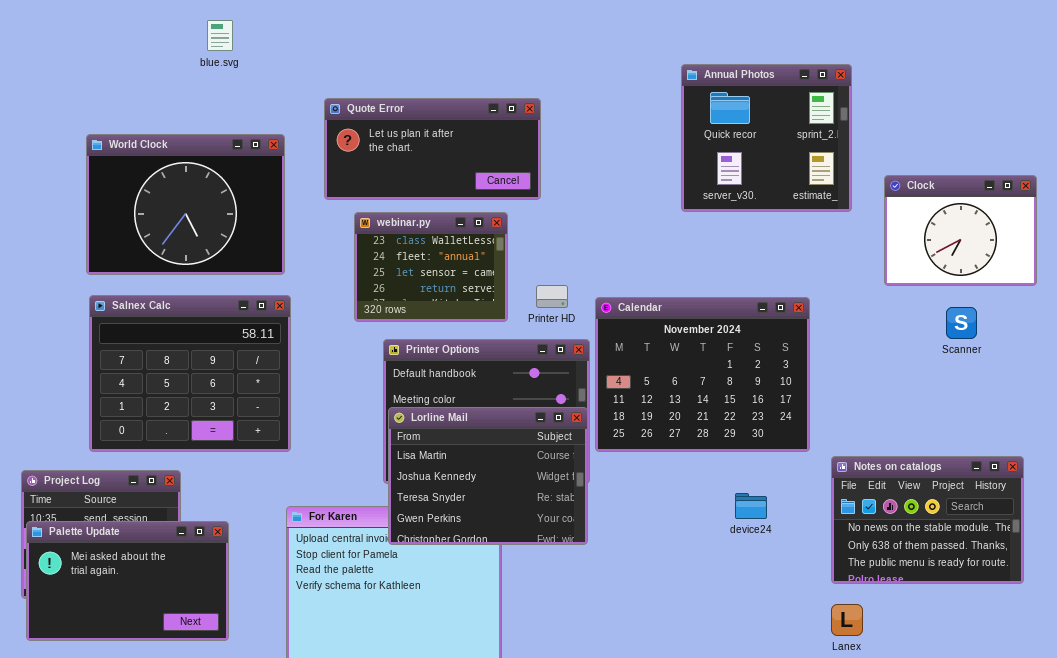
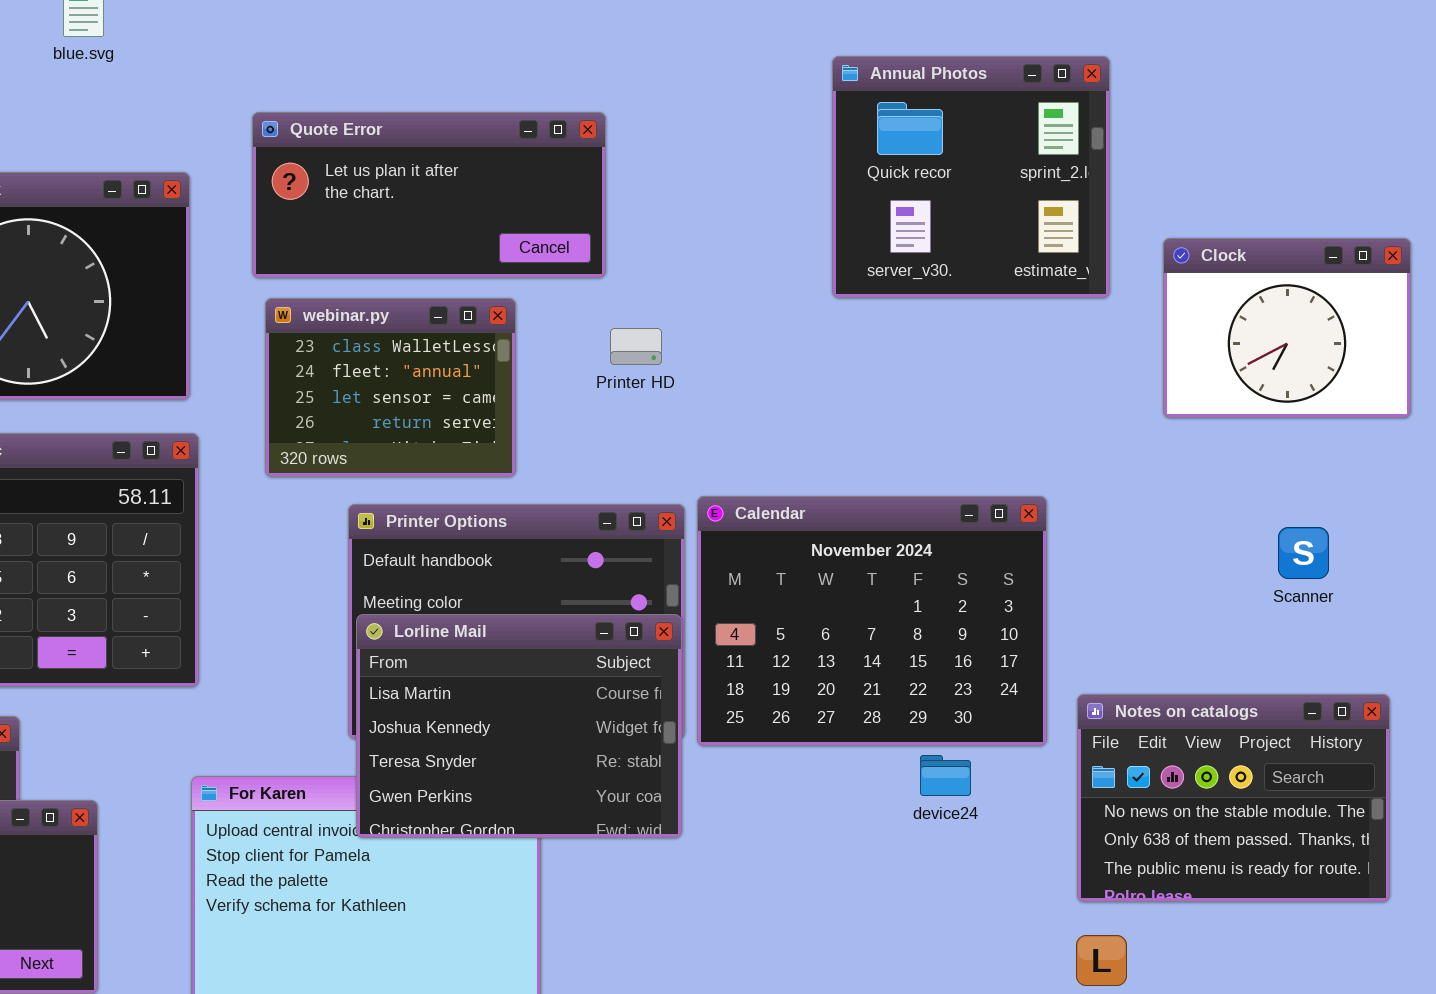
webinar.py: [354,212,508,322] -> [265,298,516,477], moved
Printer HD: [536,285,568,308] -> [610,328,662,365], moved
Calendar: [595,297,810,452] -> [697,496,1047,746], moved
Scanner: [946,307,977,339] -> [1278,527,1329,579], moved

